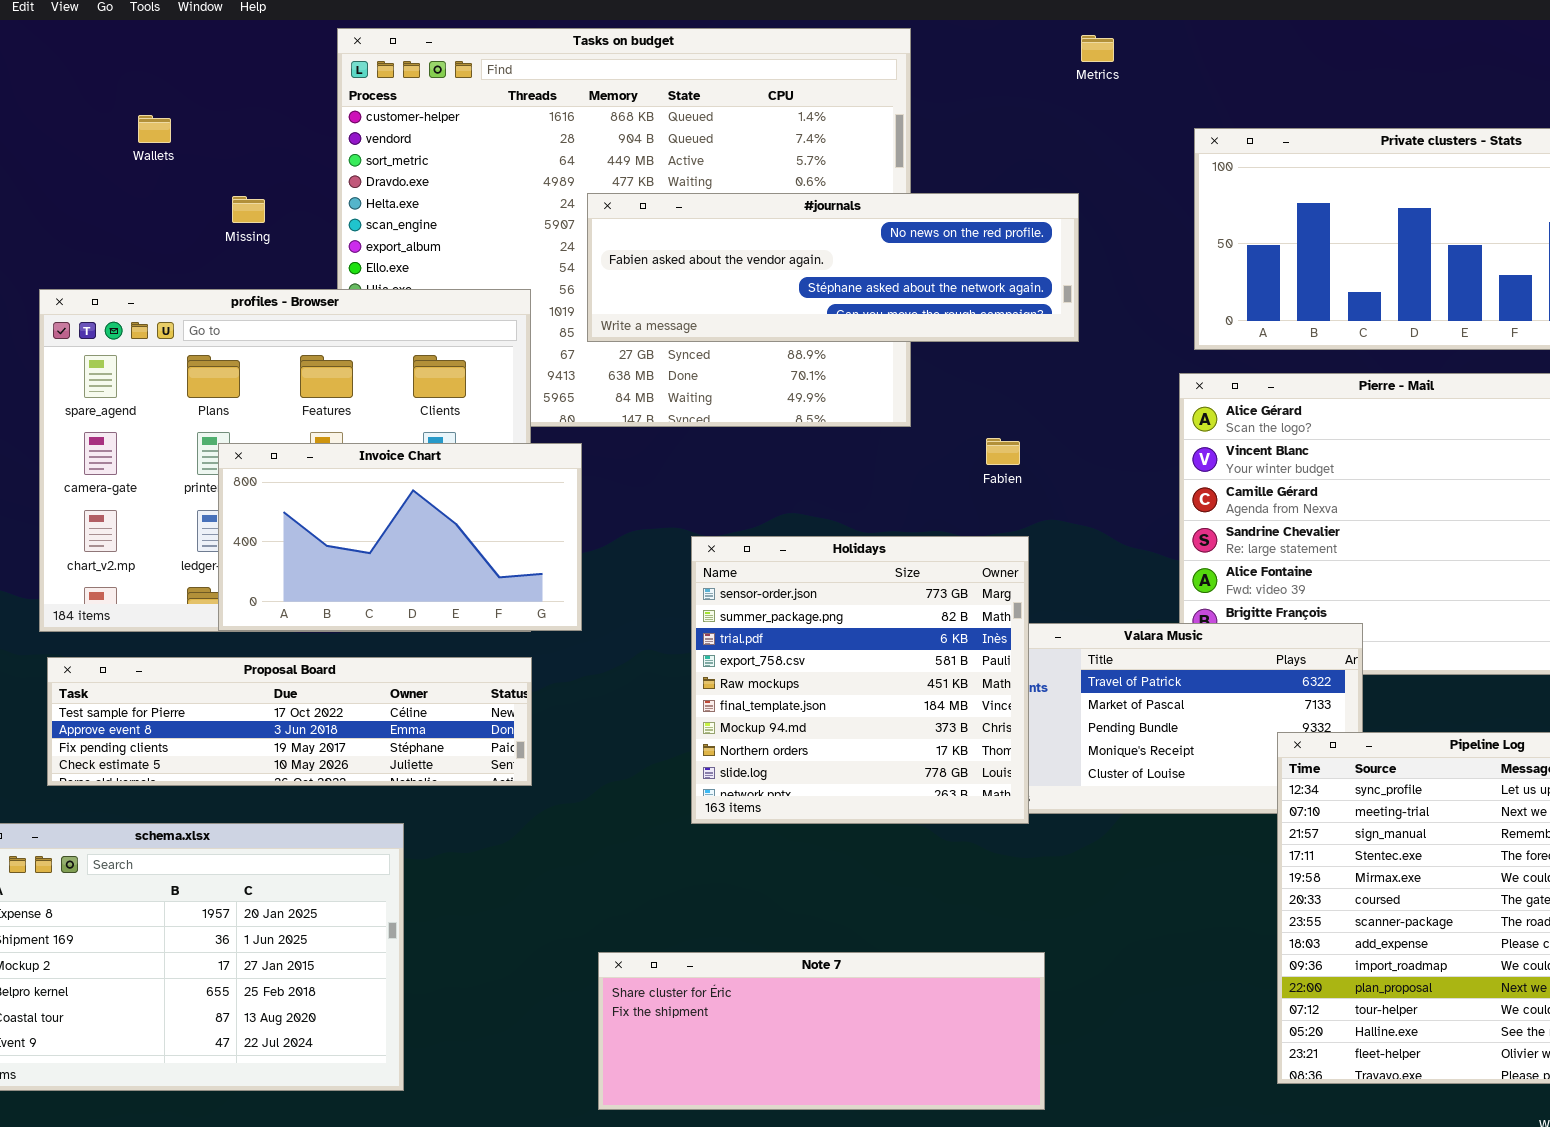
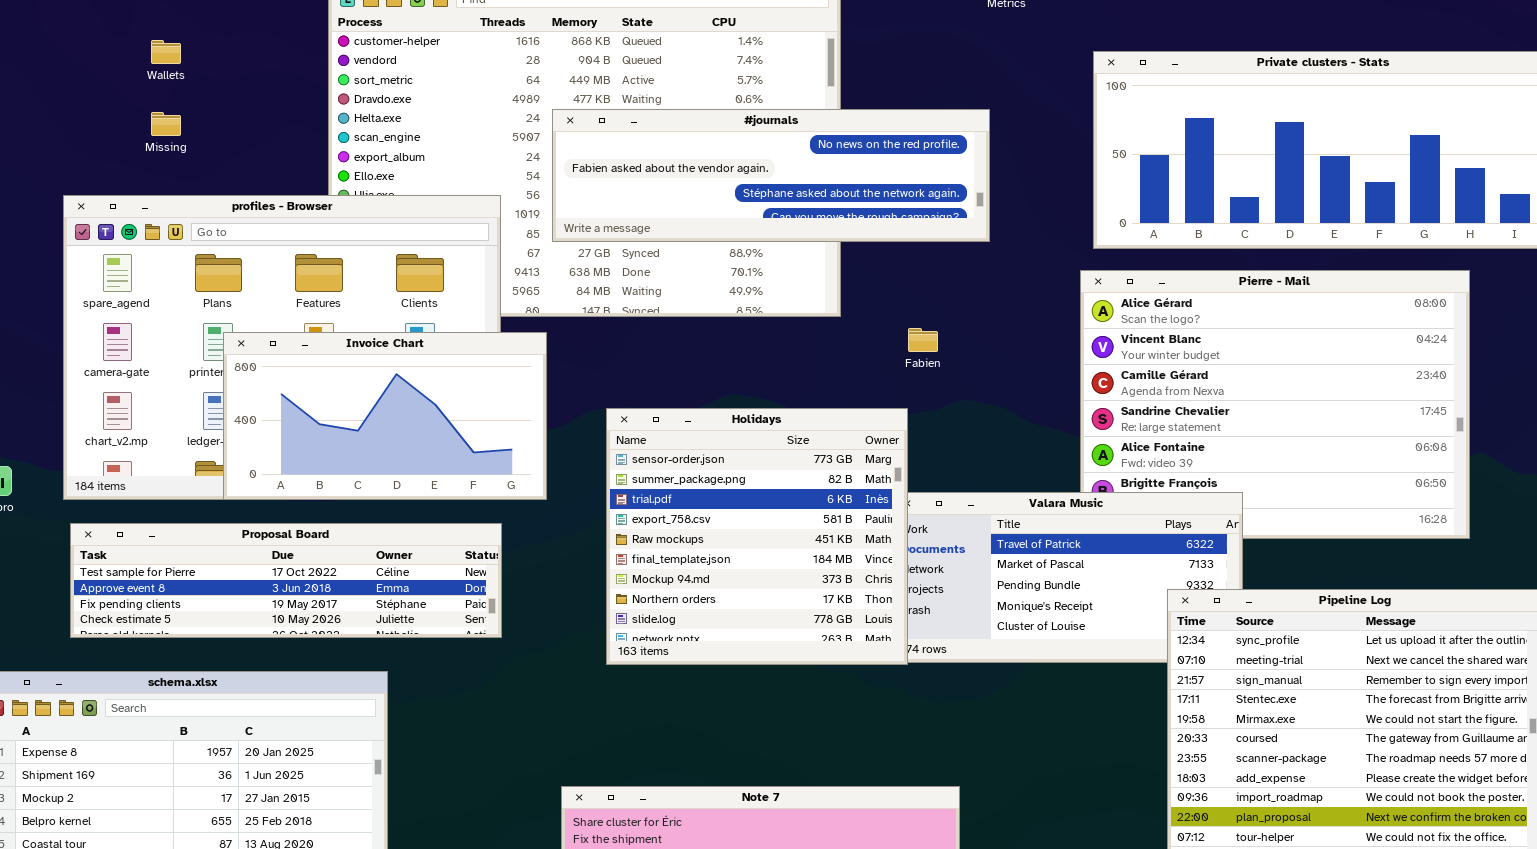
Missing: [232,196,265,223] -> [151,112,181,136], moved
Holidays: [691,536,1029,824] -> [606,408,908,665], moved

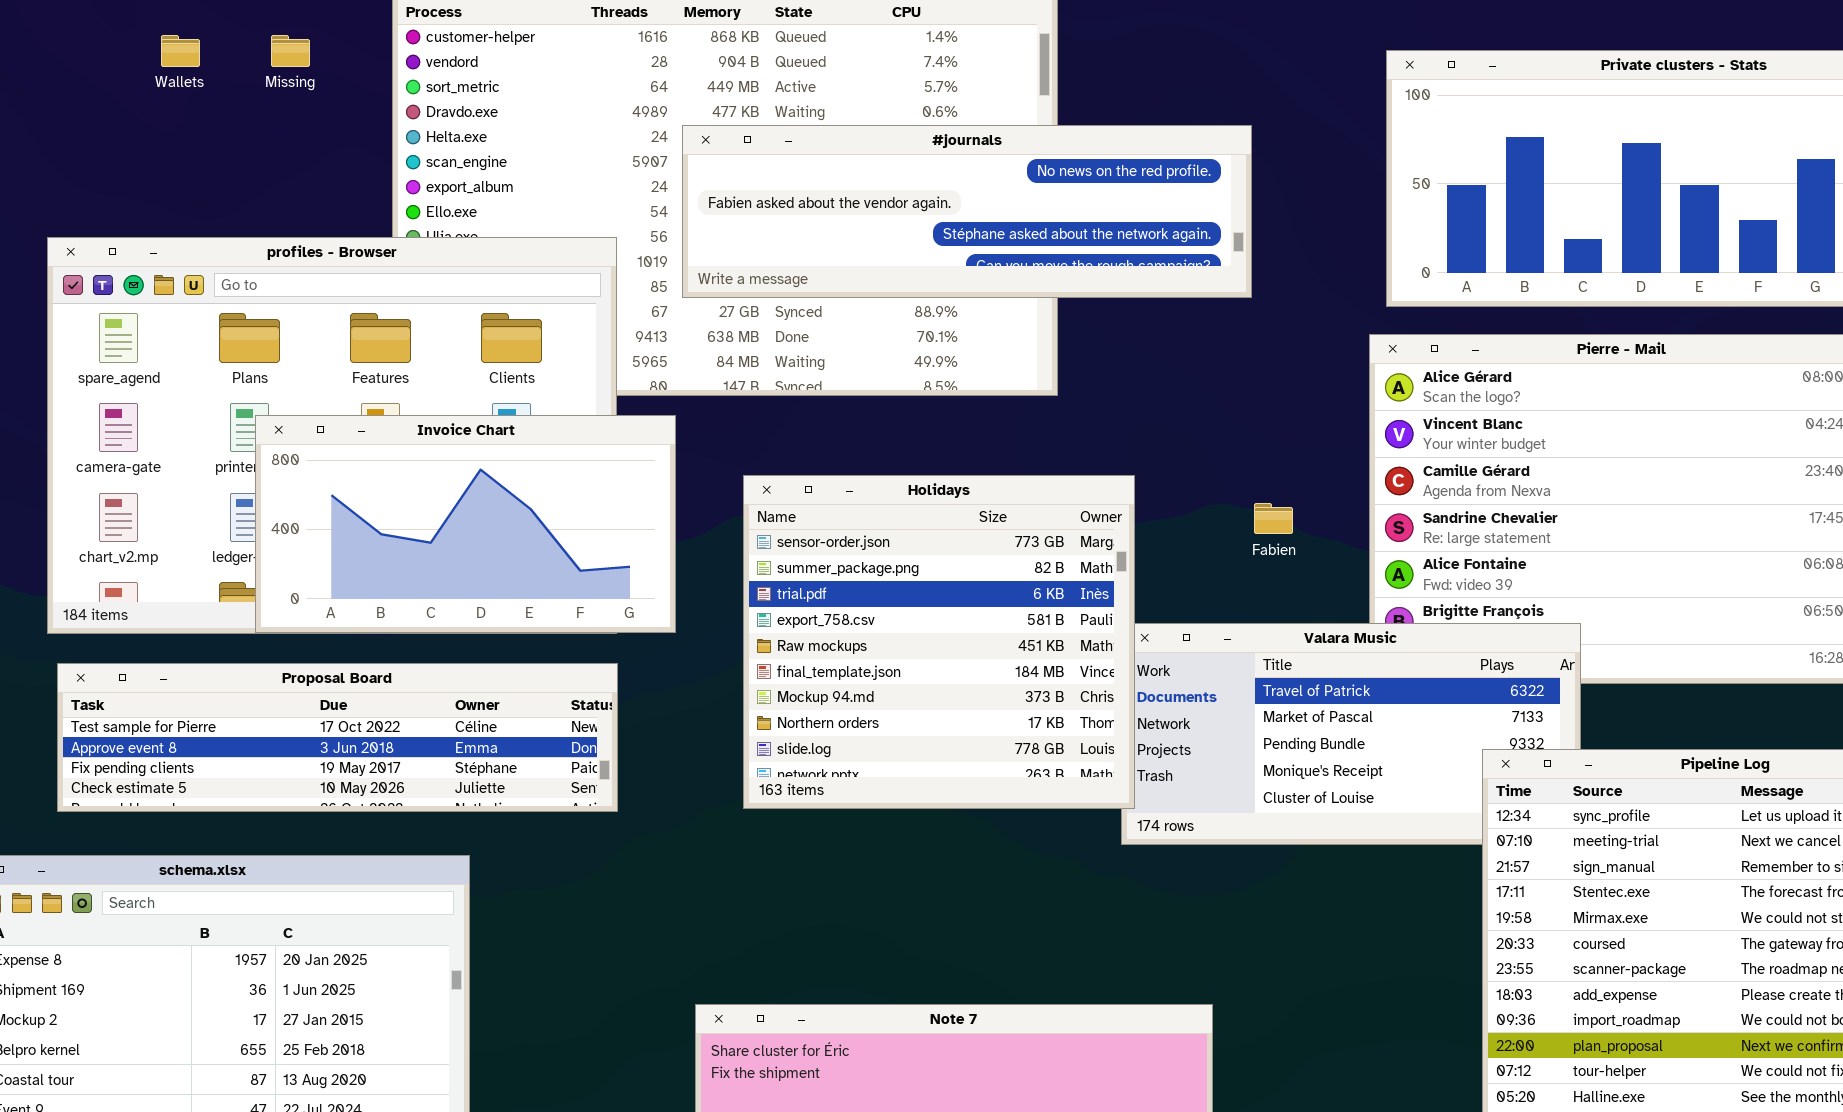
Missing: [151,112,181,136] -> [271,35,310,67], moved
Fabien: [908,328,938,352] -> [1254,503,1293,534], moved
Holidays: [606,408,908,665] -> [743,475,1135,809], moved

